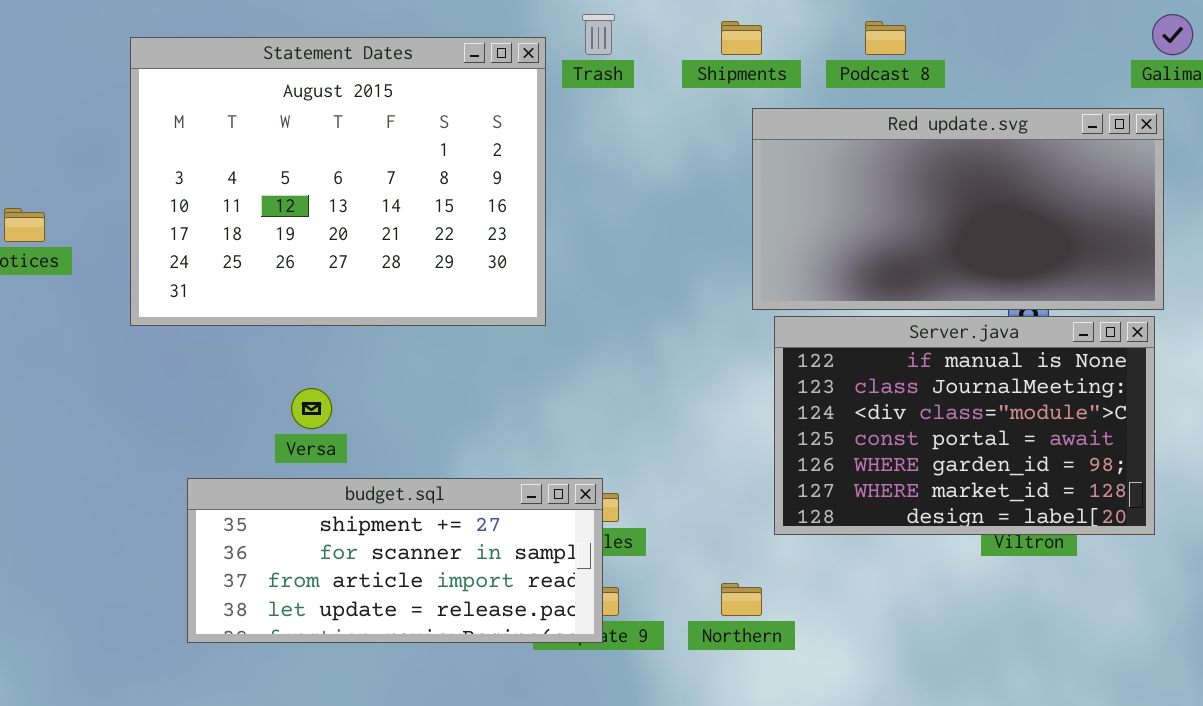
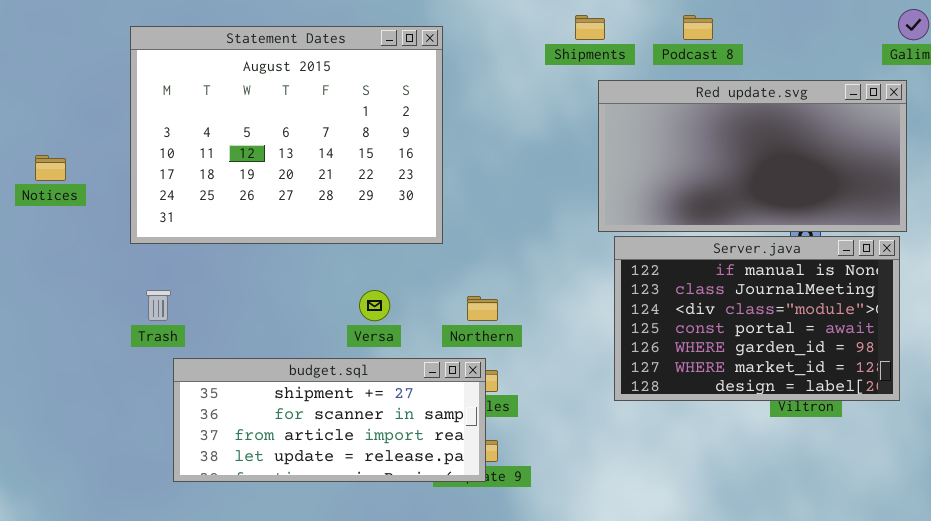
Trash: [582,14,615,55] -> [146,290,171,321], moved
Versa: [291,388,332,429] -> [359,290,390,321], moved
Northern: [721,583,762,616] -> [467,296,498,321], moved

